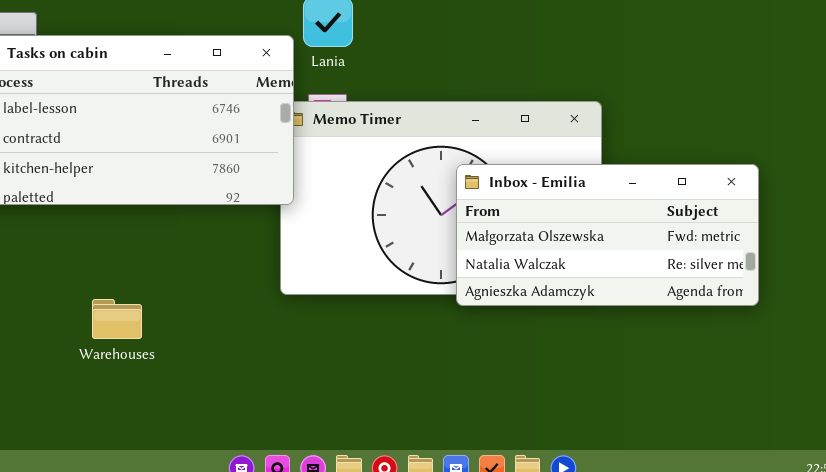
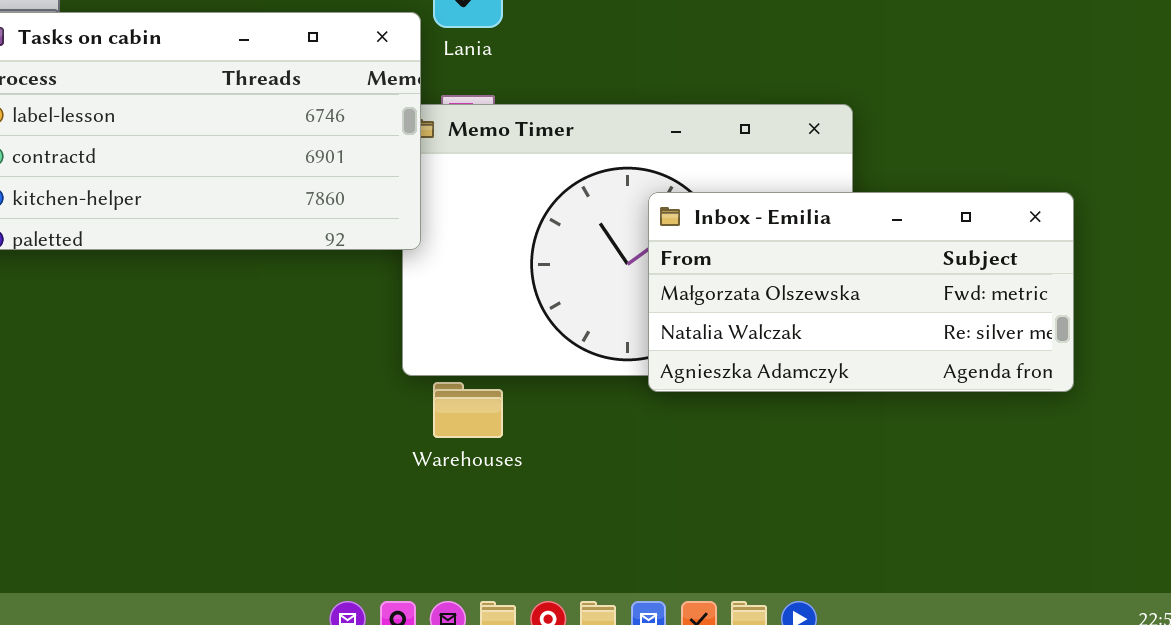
Warehouses: [92,299,142,339] -> [433,382,503,438], moved

